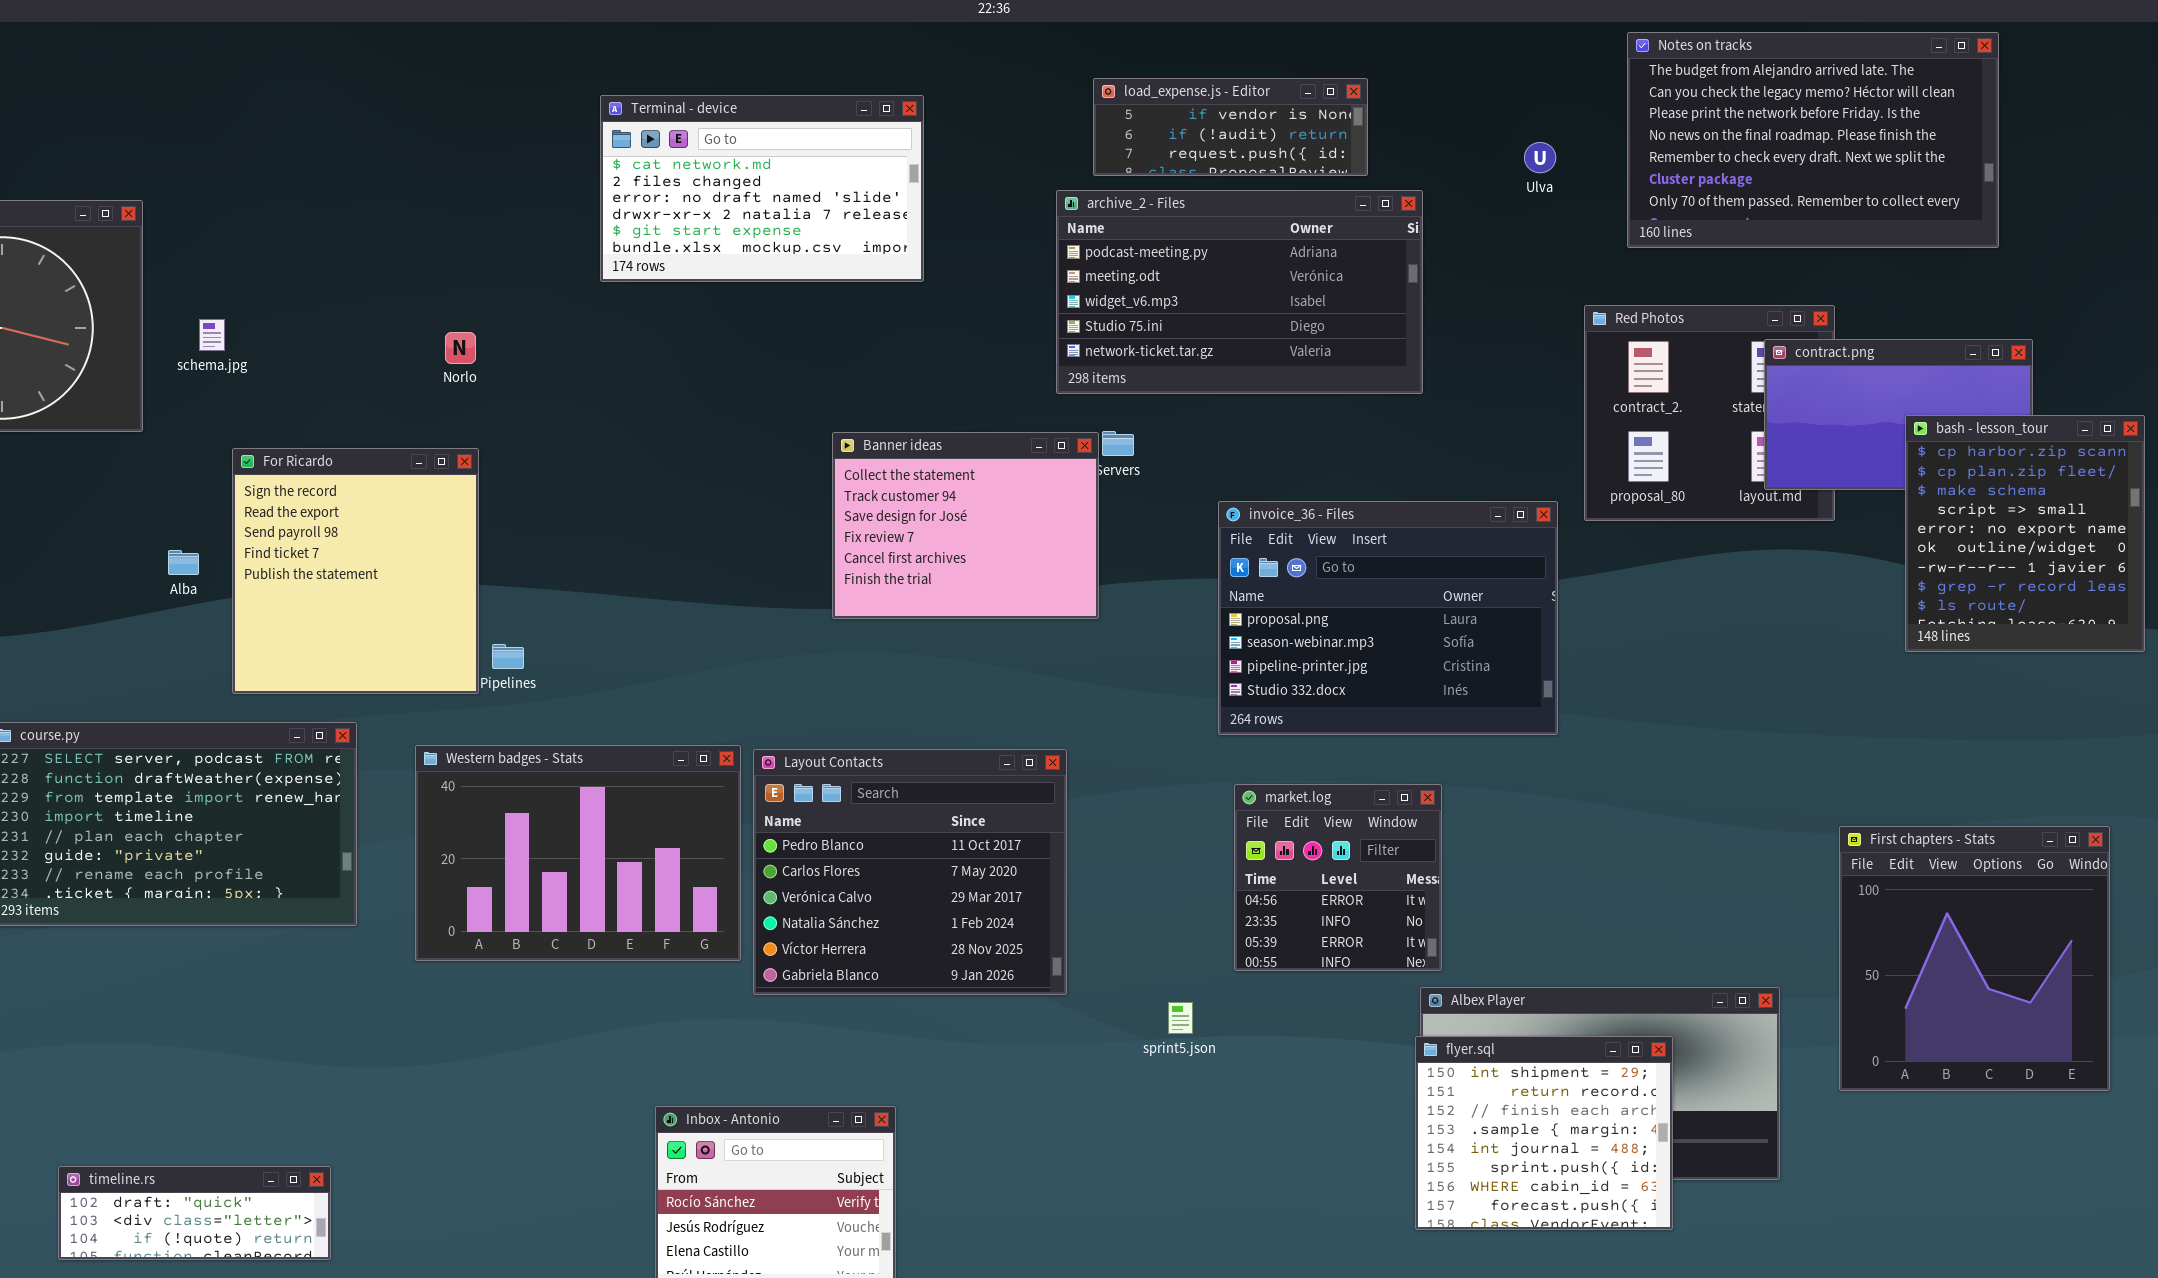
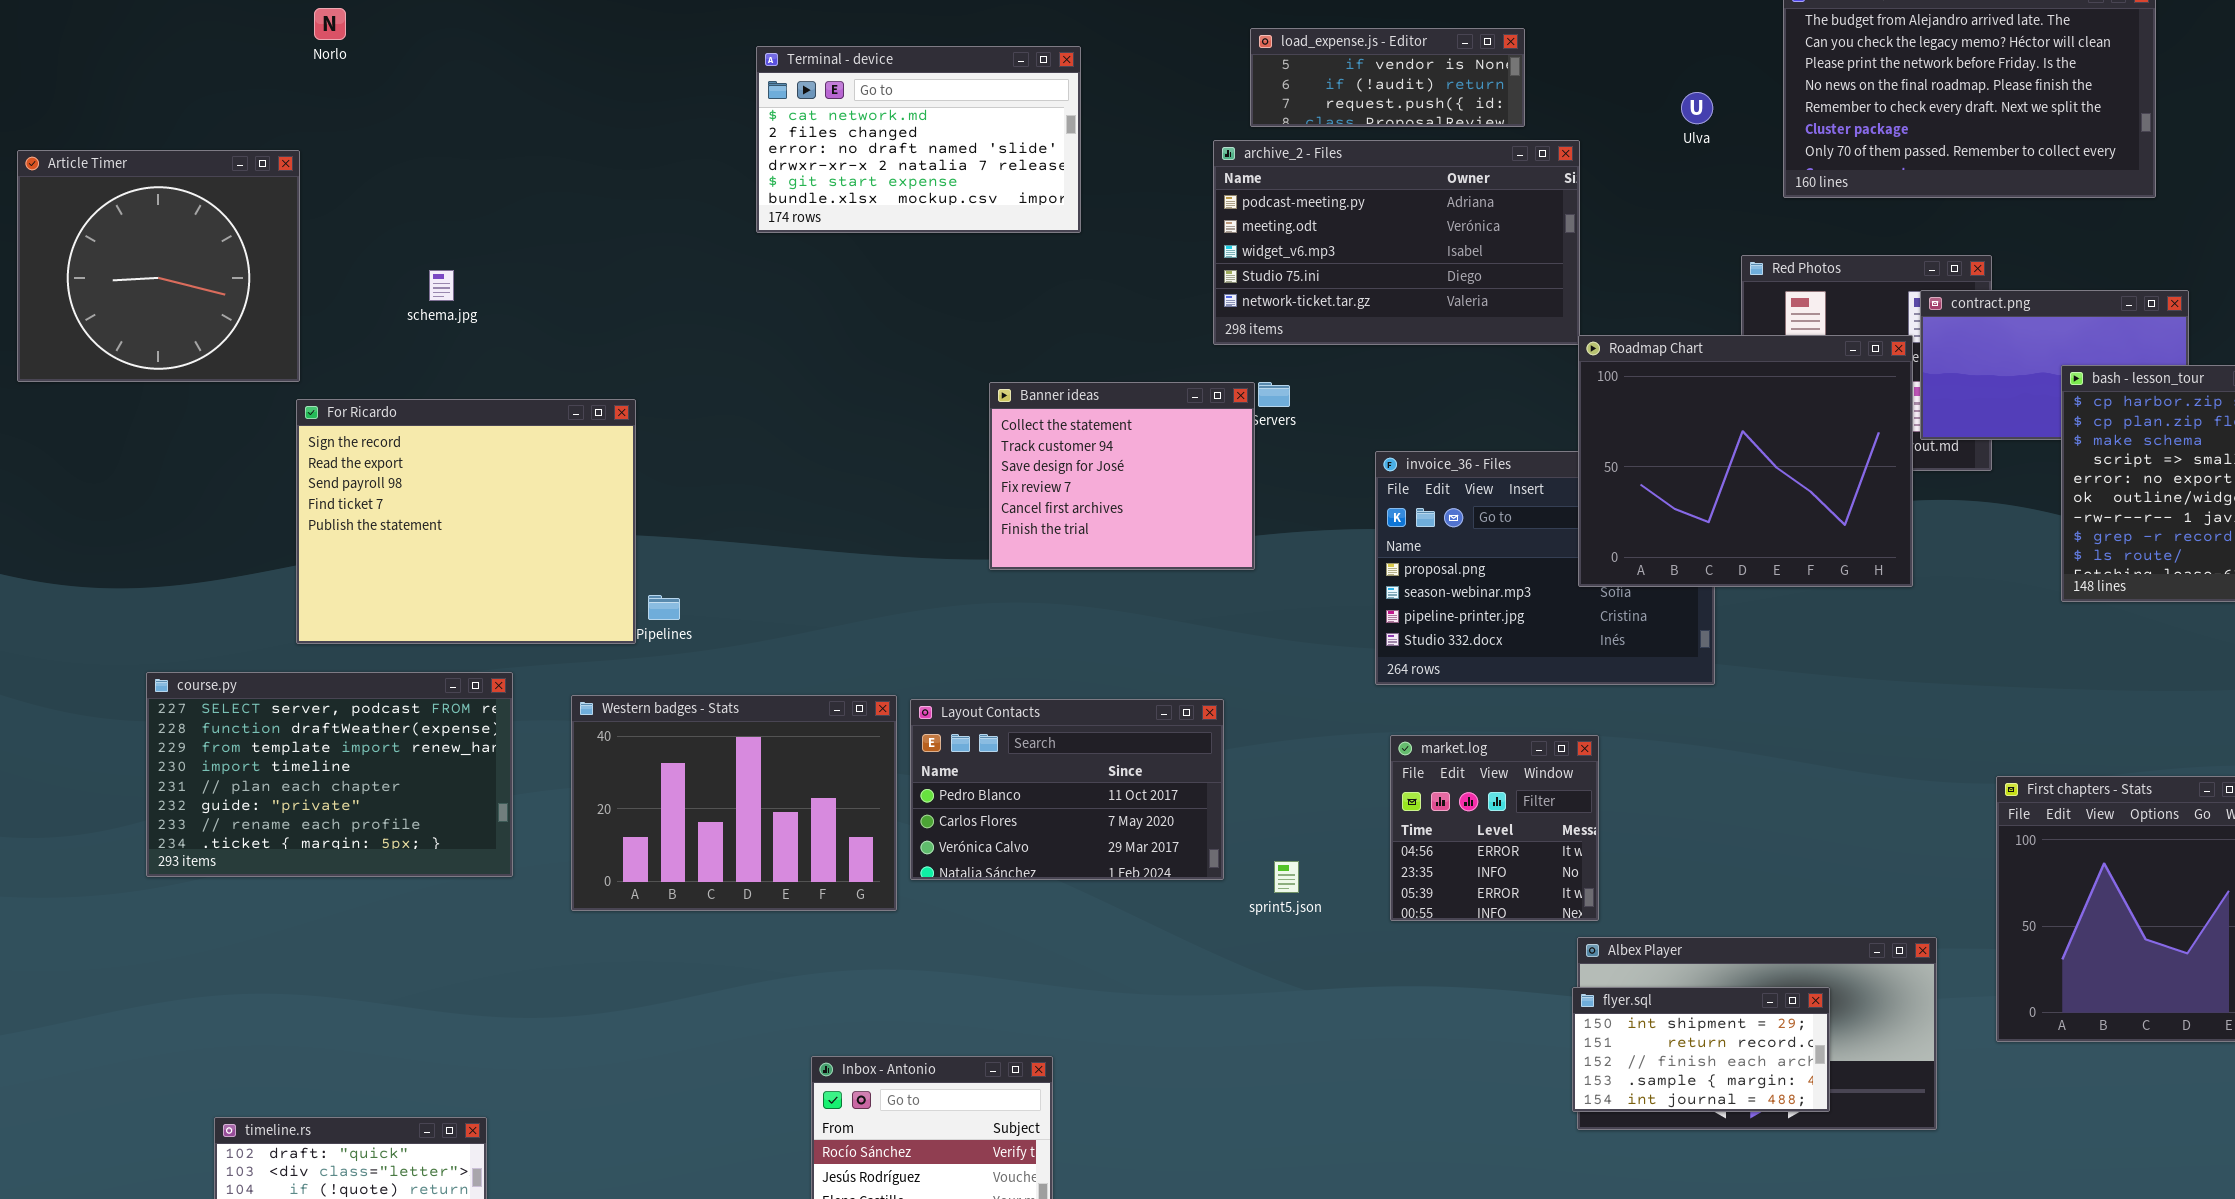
schema.jpg: [199,319,225,351] -> [429,270,454,301], moved
Norlo: [445,332,476,364] -> [314,8,346,40], moved
Roadmap Chart: none -> [1578,335,1913,587], opened
For Ricardo: [232,448,479,694] -> [296,399,636,644], resized
Layout Contacts: [753,749,1067,995] -> [910,699,1224,880], resized
sprint5.json: [1168,1002,1193,1034] -> [1274,861,1299,893], moved
flyer.sql: [1415,1036,1673,1230] -> [1572,987,1830,1112], resized

